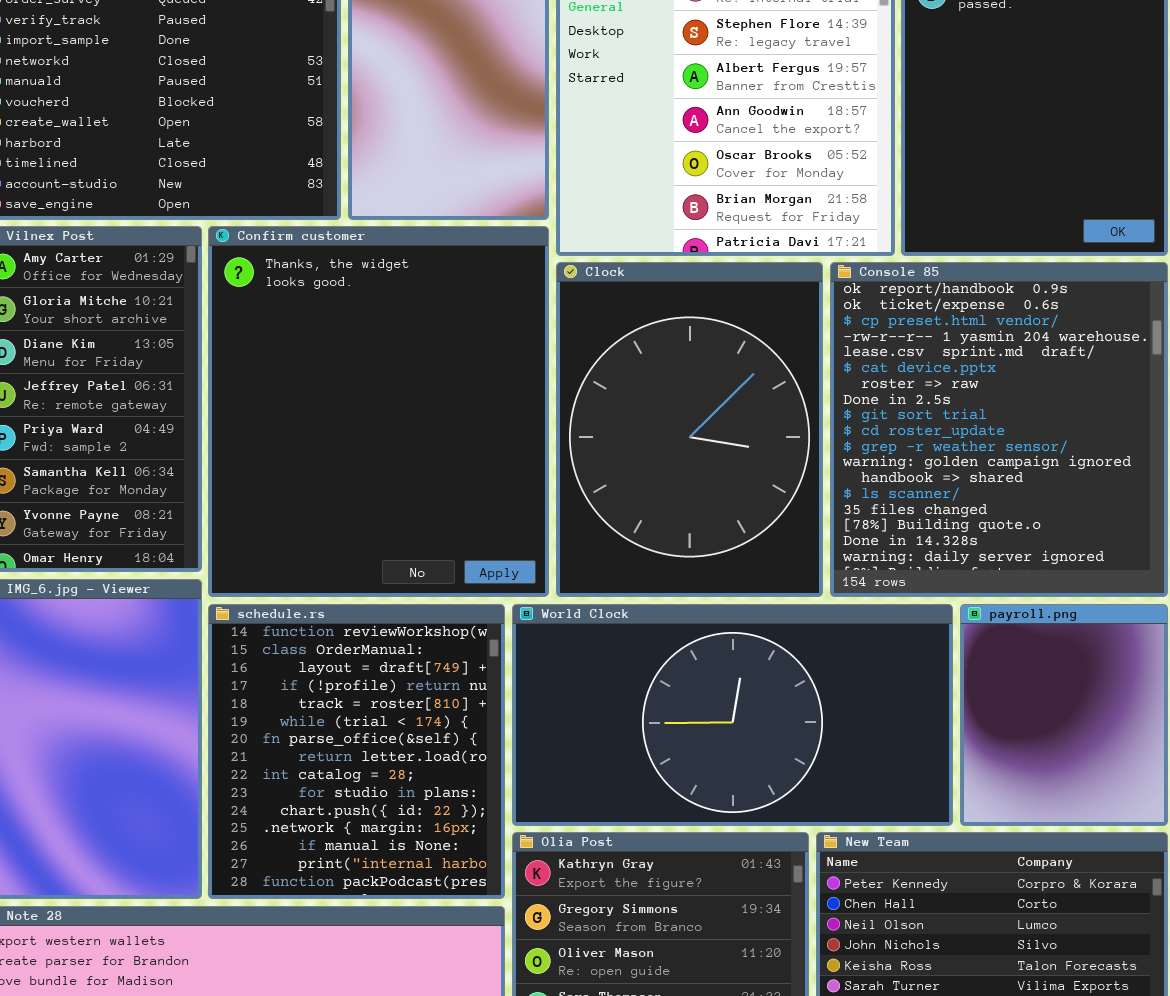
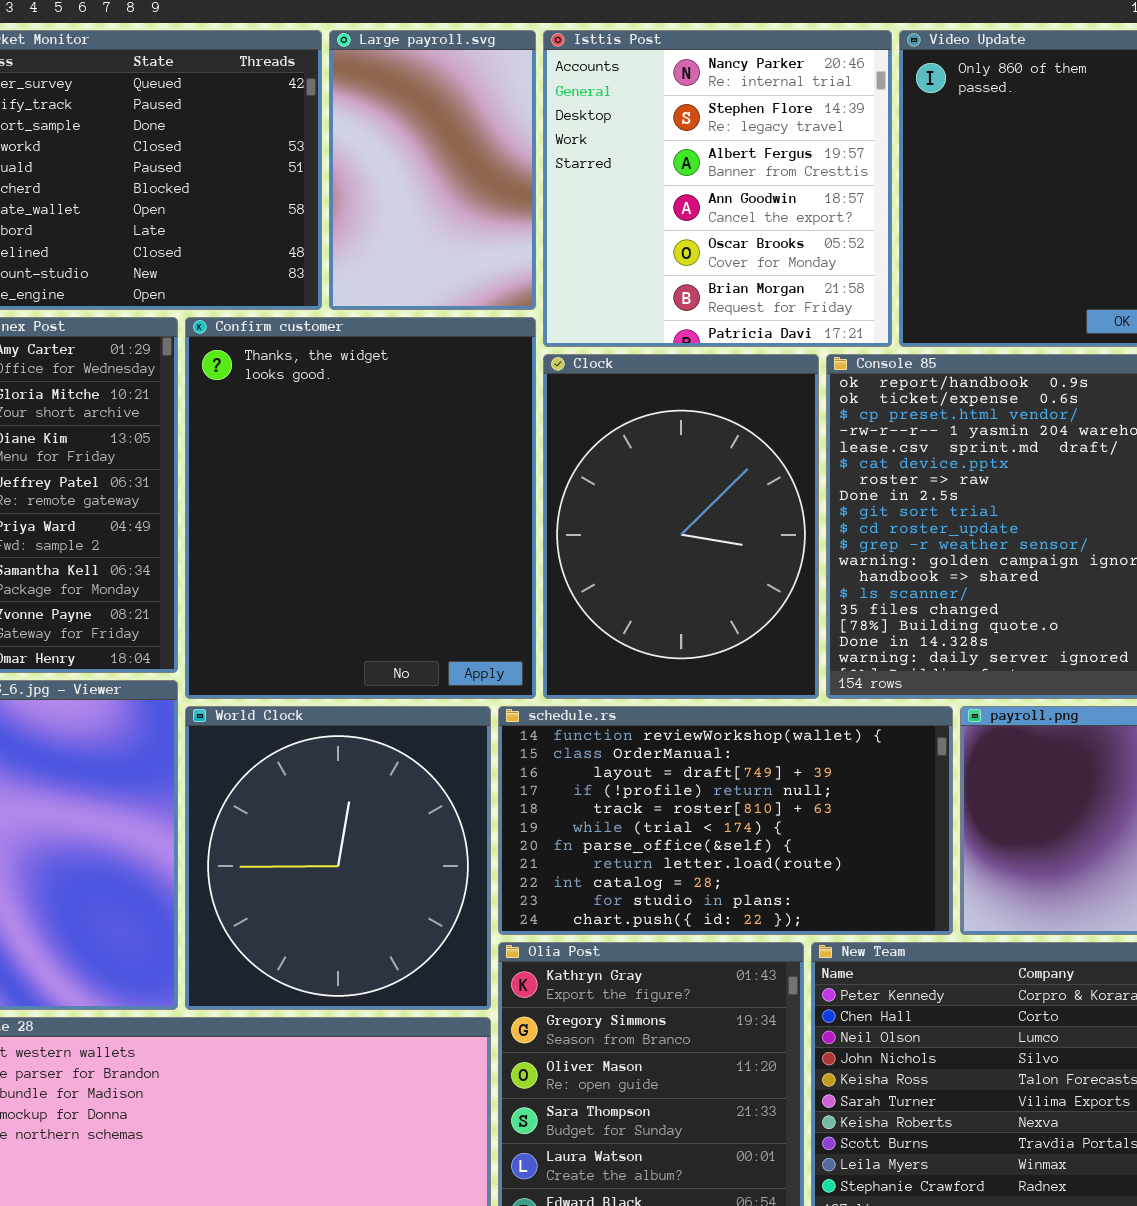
schedule.rs: [208,604,505,899] -> [498,706,953,935], moved, resized
World Clock: [512,604,953,826] -> [185,706,491,1010], moved, resized

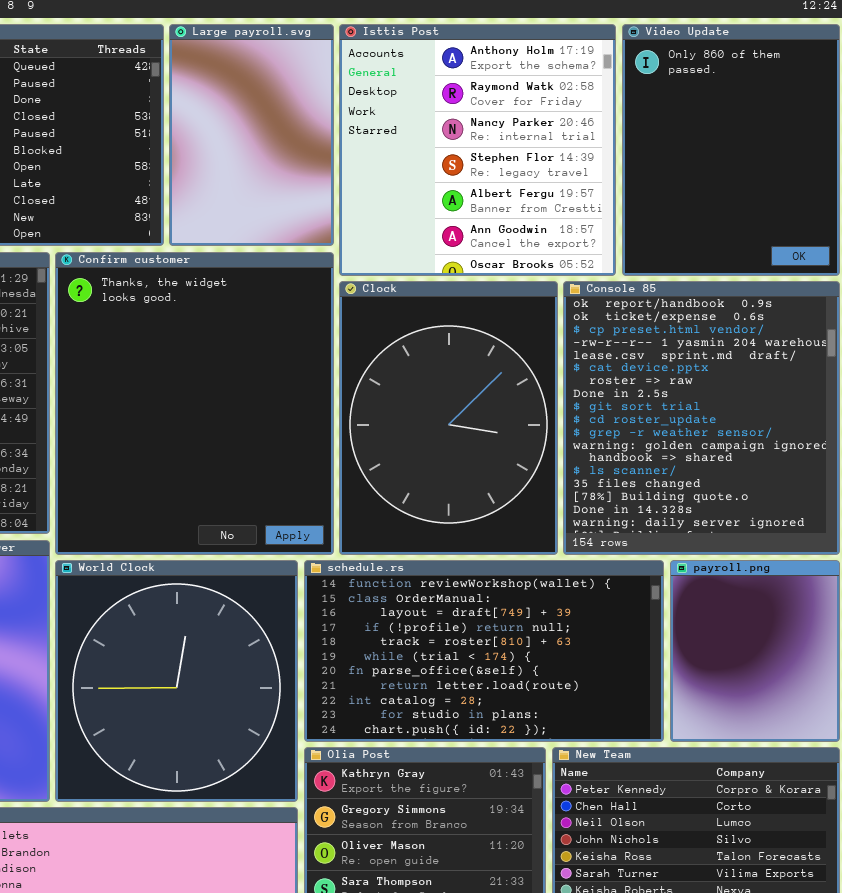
Isttis Post: [543,30,892,347] -> [339,24,616,276], scrolled up 2 rows

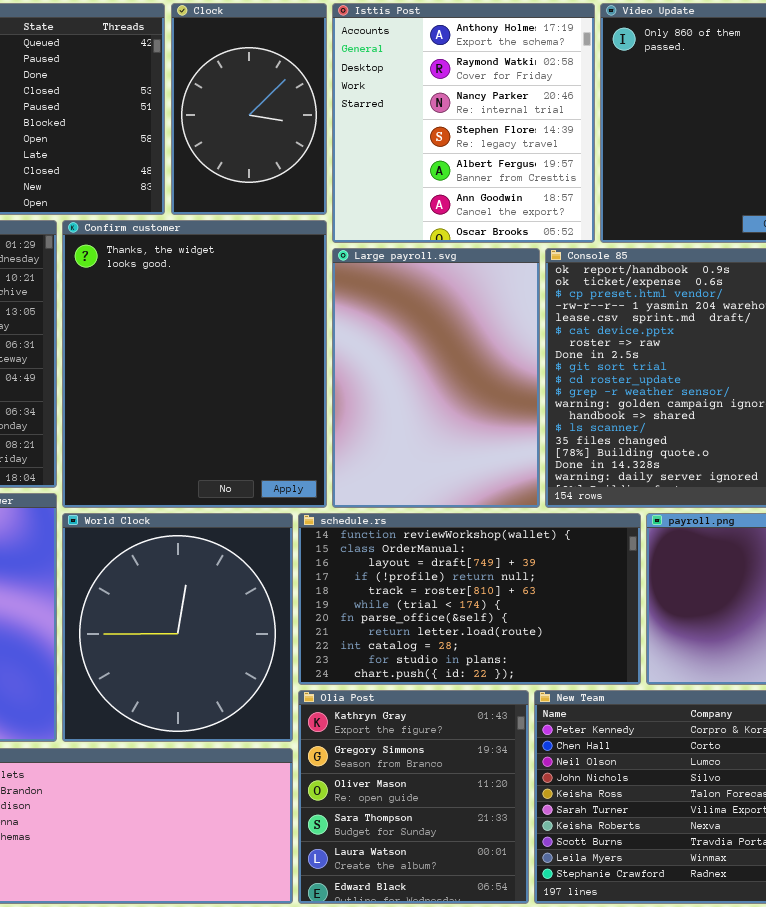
Large payroll.svg: [169,24,334,246] -> [332,248,540,508], moved, resized
Clock: [339,281,558,555] -> [171,3,327,215], moved, resized

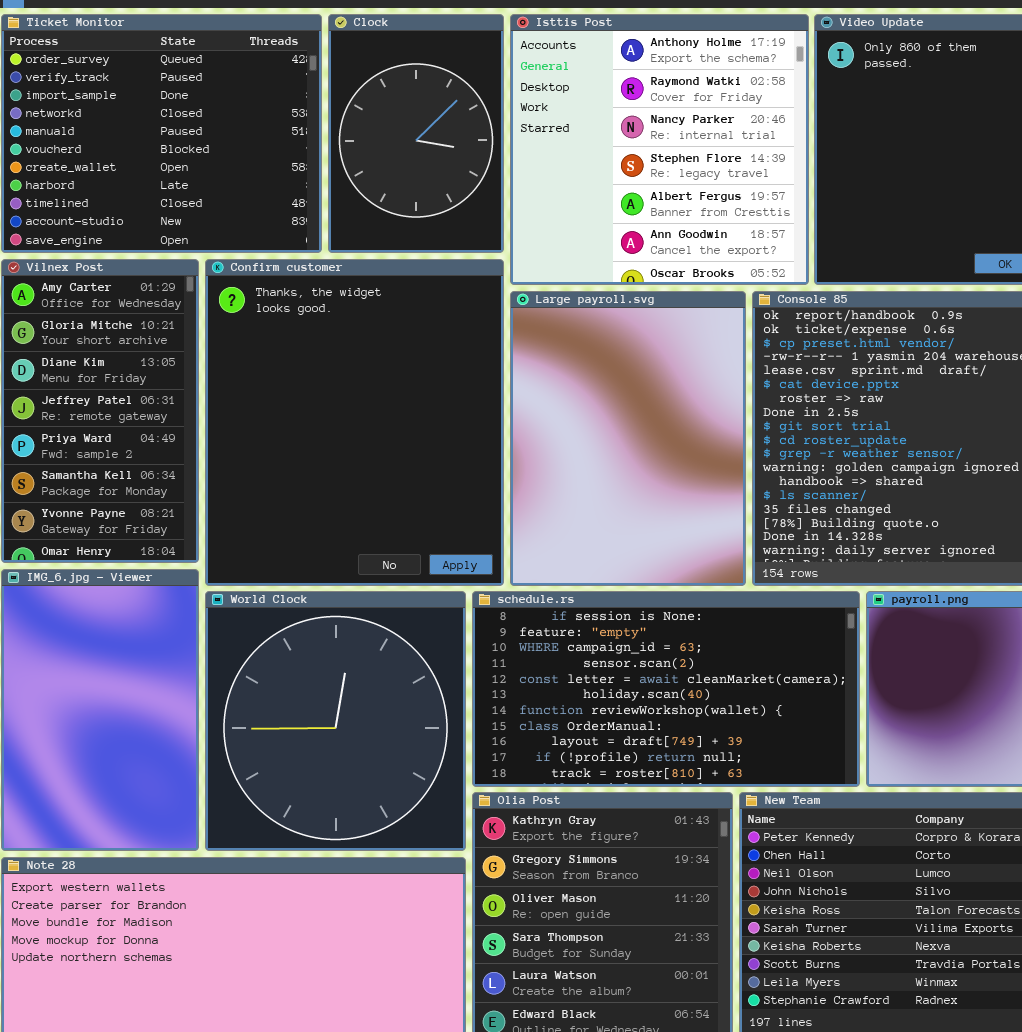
schedule.rs: [298,513,641,685] -> [472,591,860,787], scrolled up 6 rows

